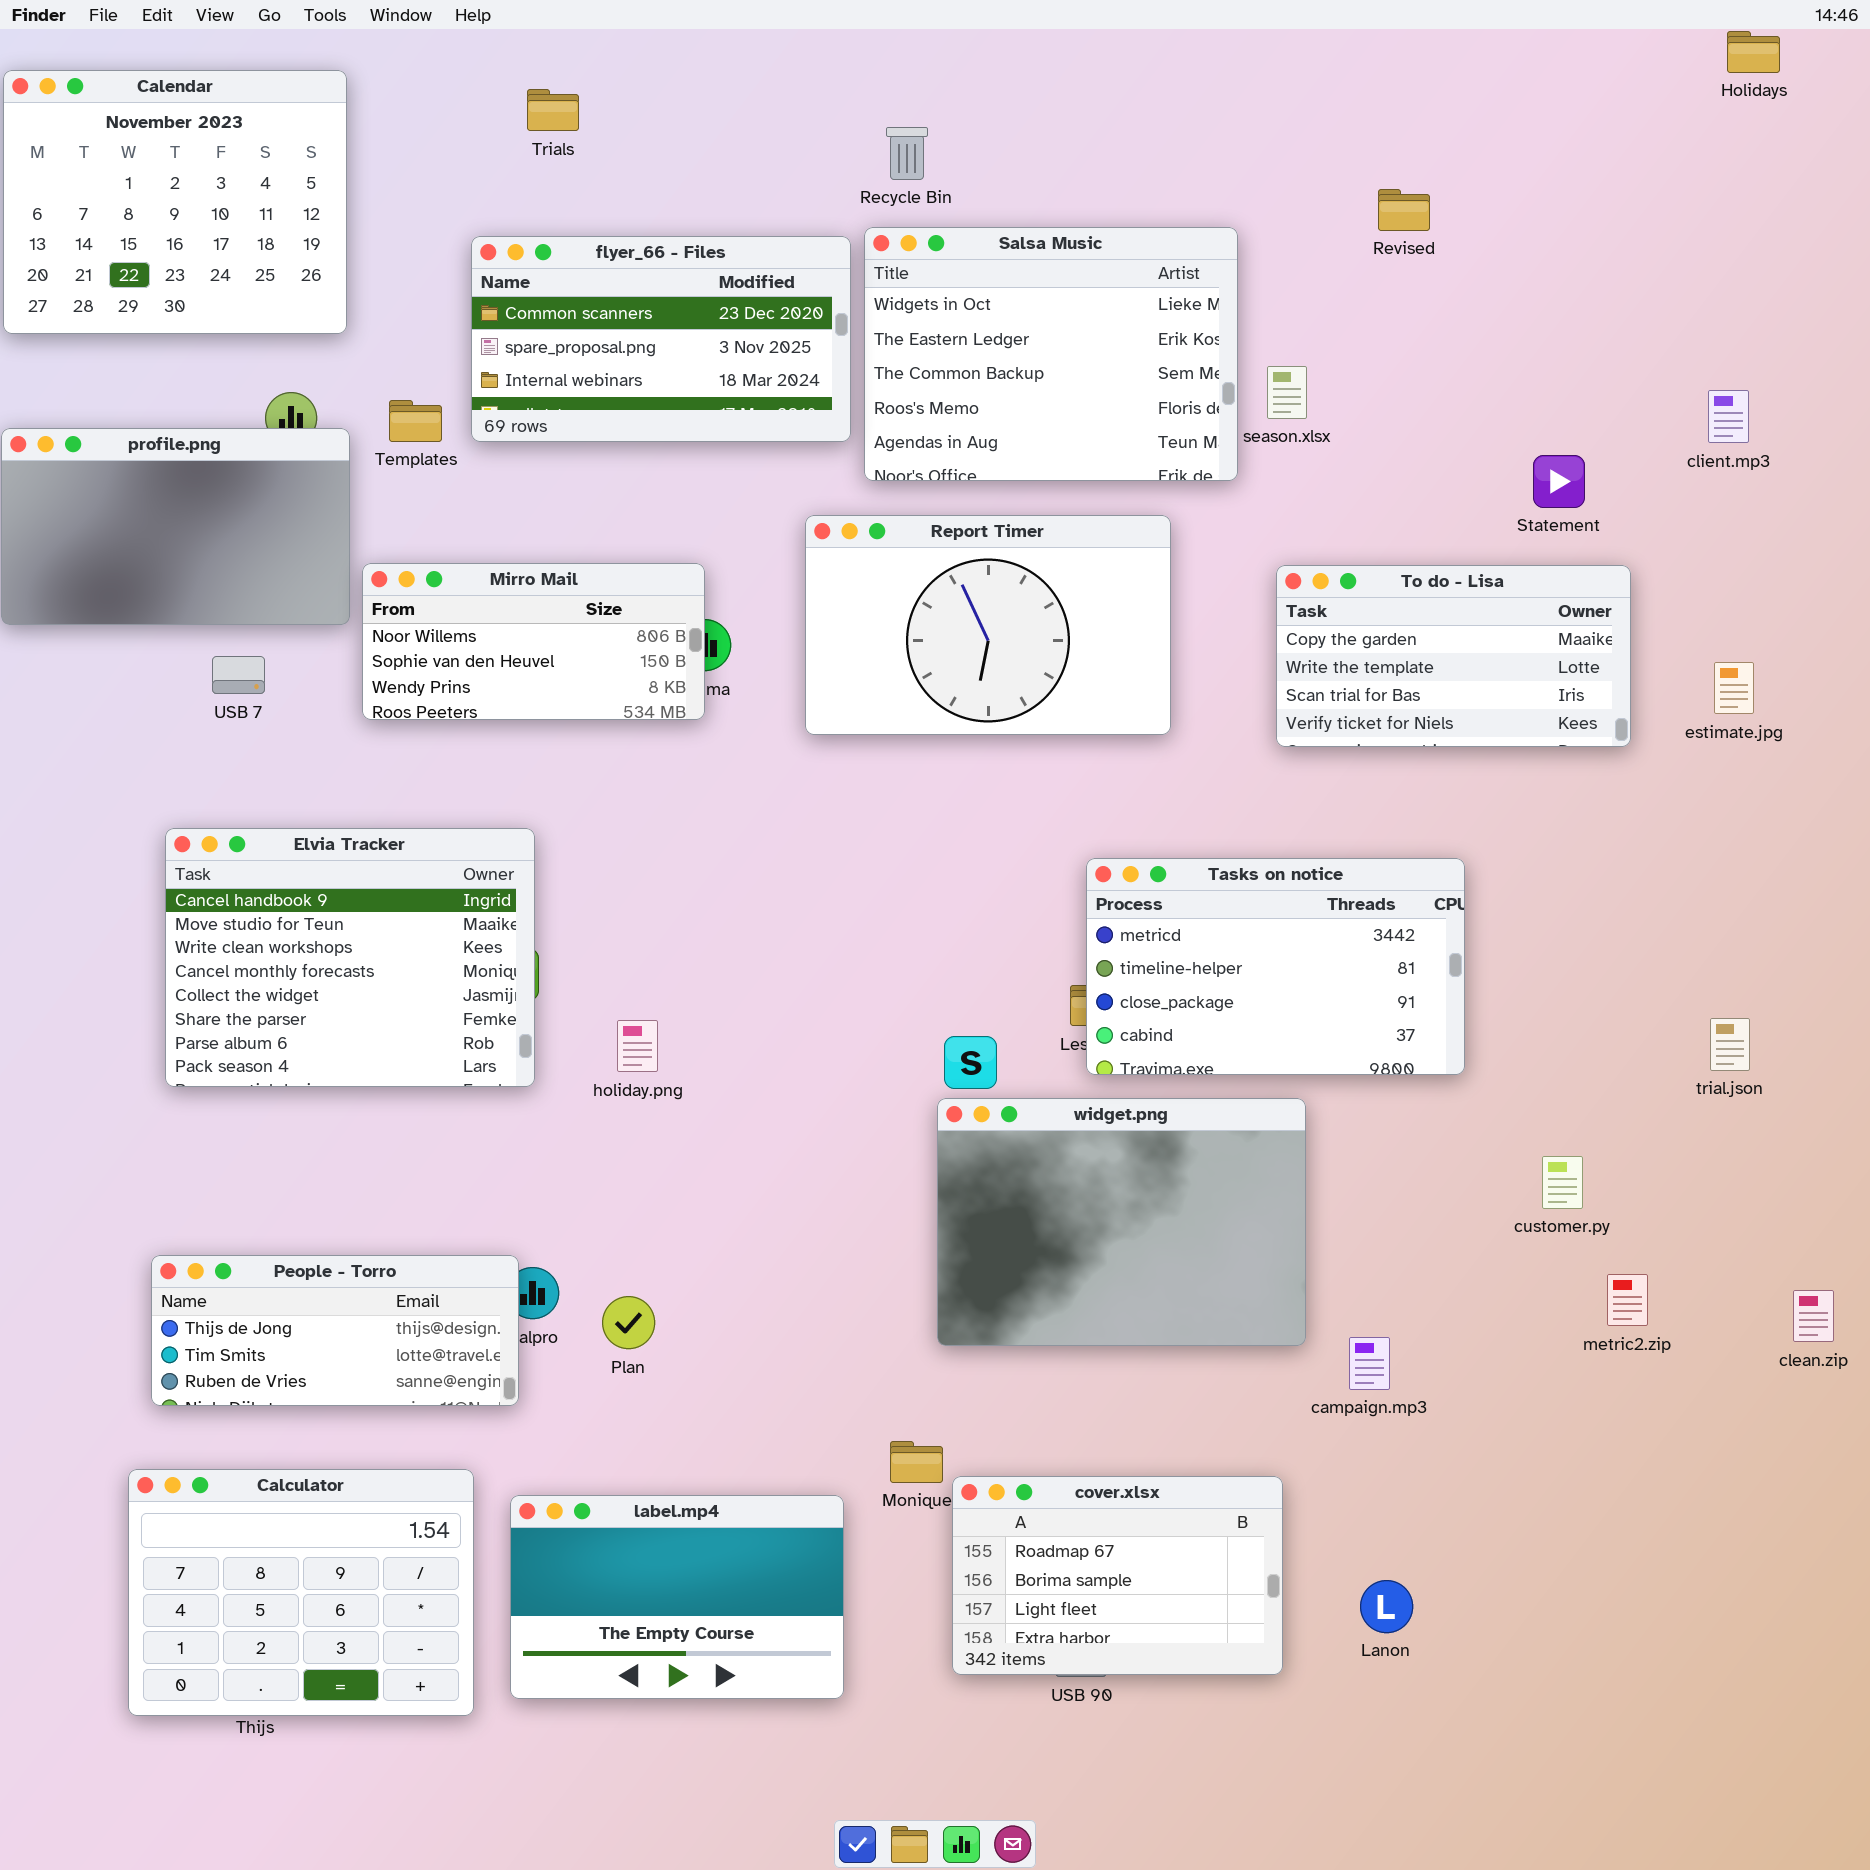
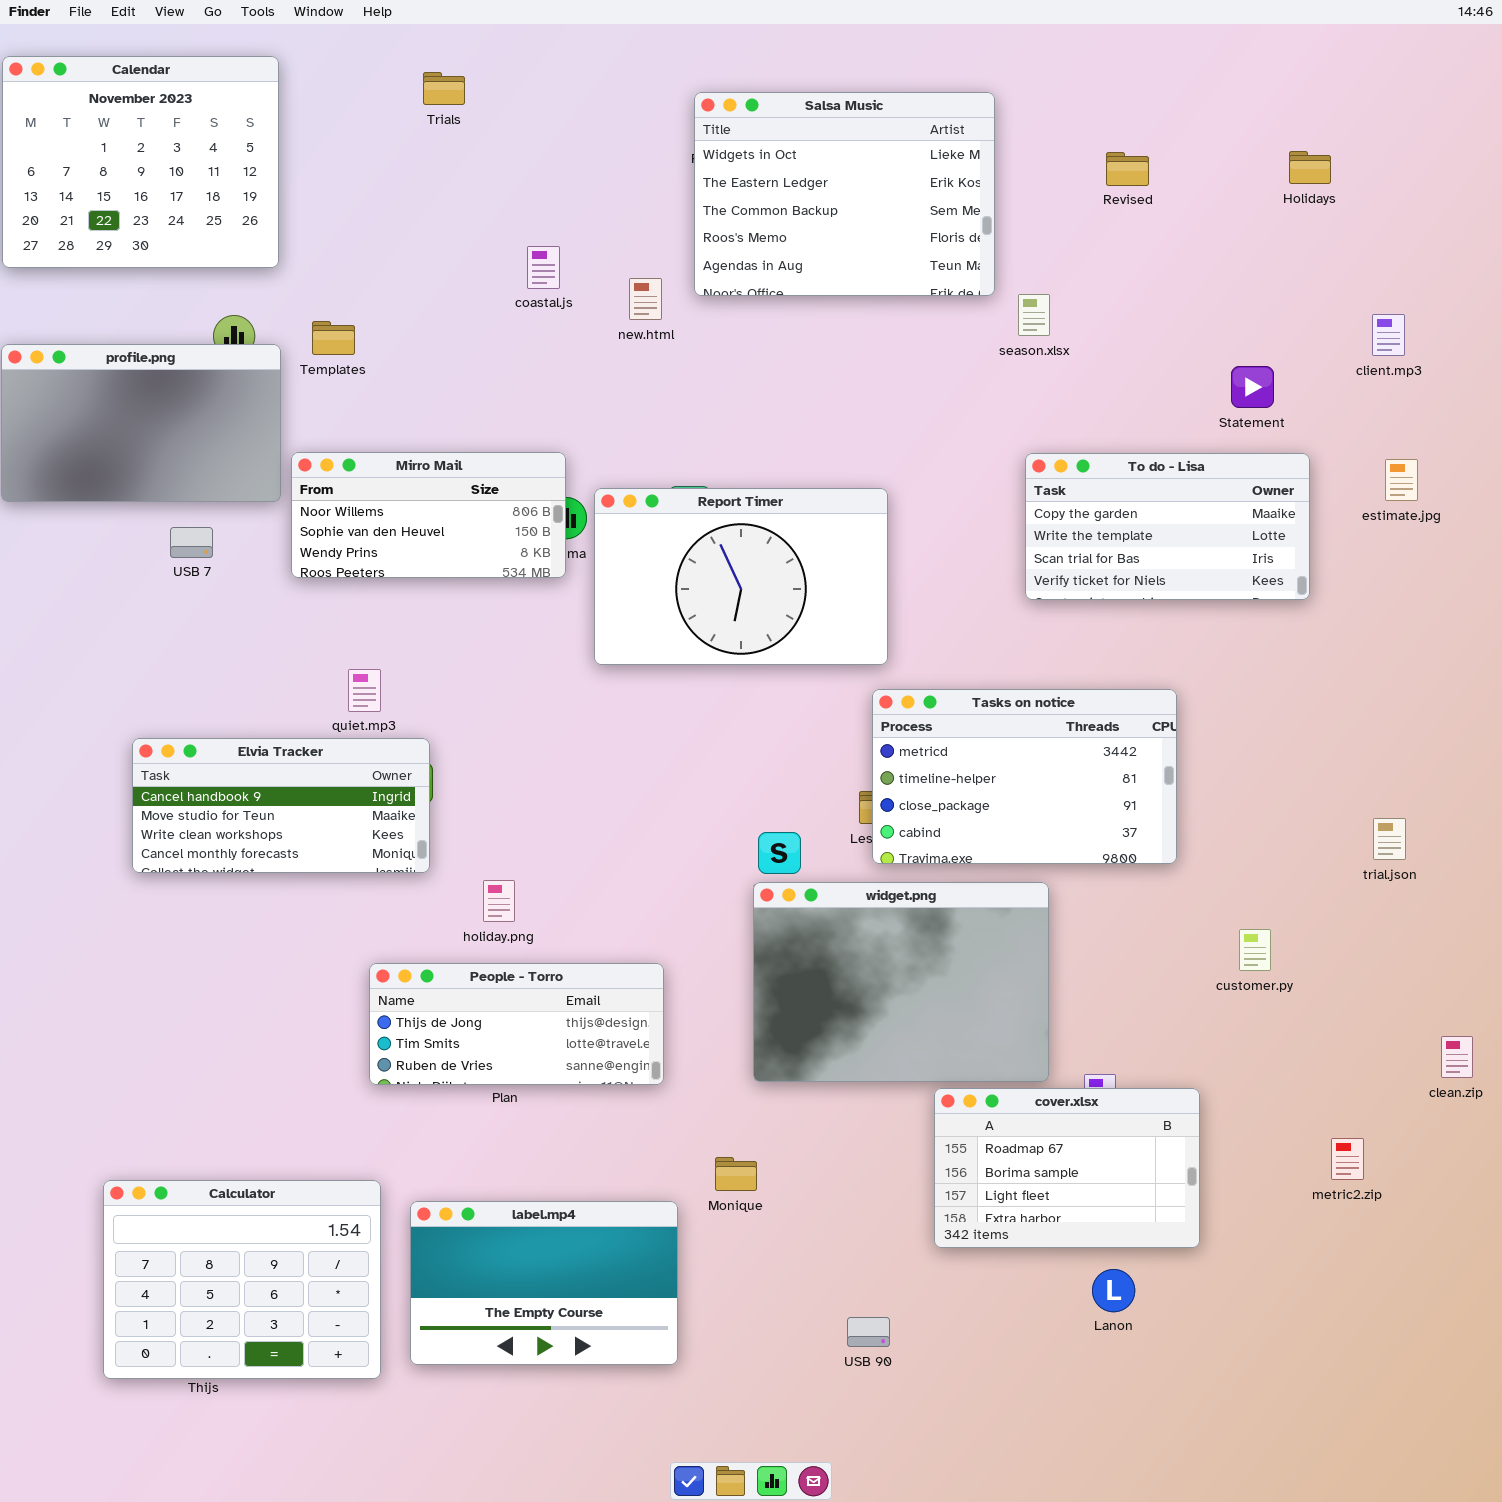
Holidays: [1727,31,1780,73] -> [1289,151,1331,184], moved
Salsa Music: [864,227,1238,481] -> [694,92,995,296], moved
flyer_66 - Files: [471,236,851,442] -> none, closed
Report Timer: [805,515,1171,735] -> [594,488,888,665], moved
estimate.jpg: [1714,662,1754,714] -> [1385,459,1418,501], moved
Elvia Tracker: [165,828,535,1087] -> [132,738,430,873], resized
holiday.png: [617,1020,658,1072] -> [483,880,515,922], moved
People - Torro: [151,1255,519,1406] -> [369,963,664,1085], moved
metric2.zip: [1607,1274,1648,1326] -> [1331,1138,1364,1180], moved
cover.xlsx: [952,1476,1283,1675] -> [934,1088,1200,1248], moved

